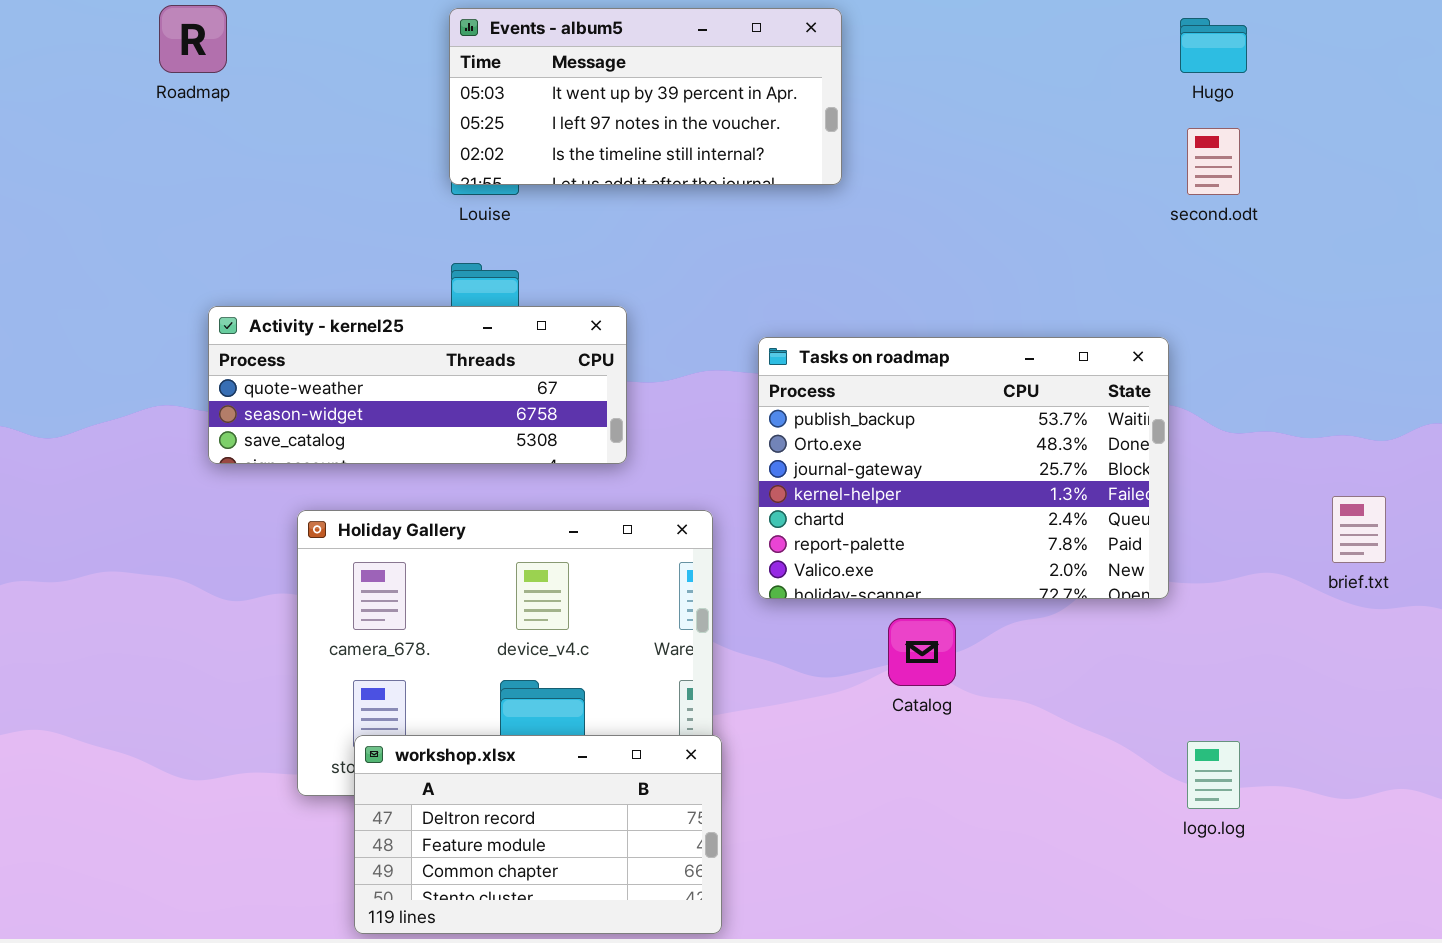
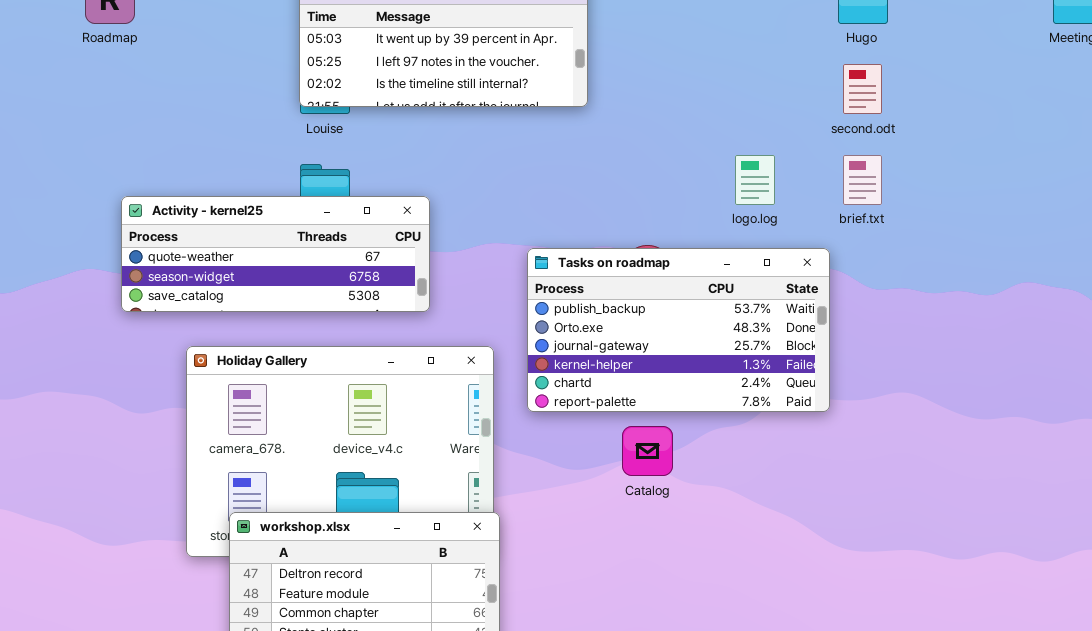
Tasks on roadmap: [758,337,1169,599] -> [527,248,830,412], resized
brief.txt: [1332,496,1386,563] -> [843,155,882,205], moved
logo.log: [1187,741,1240,809] -> [735,155,775,205], moved

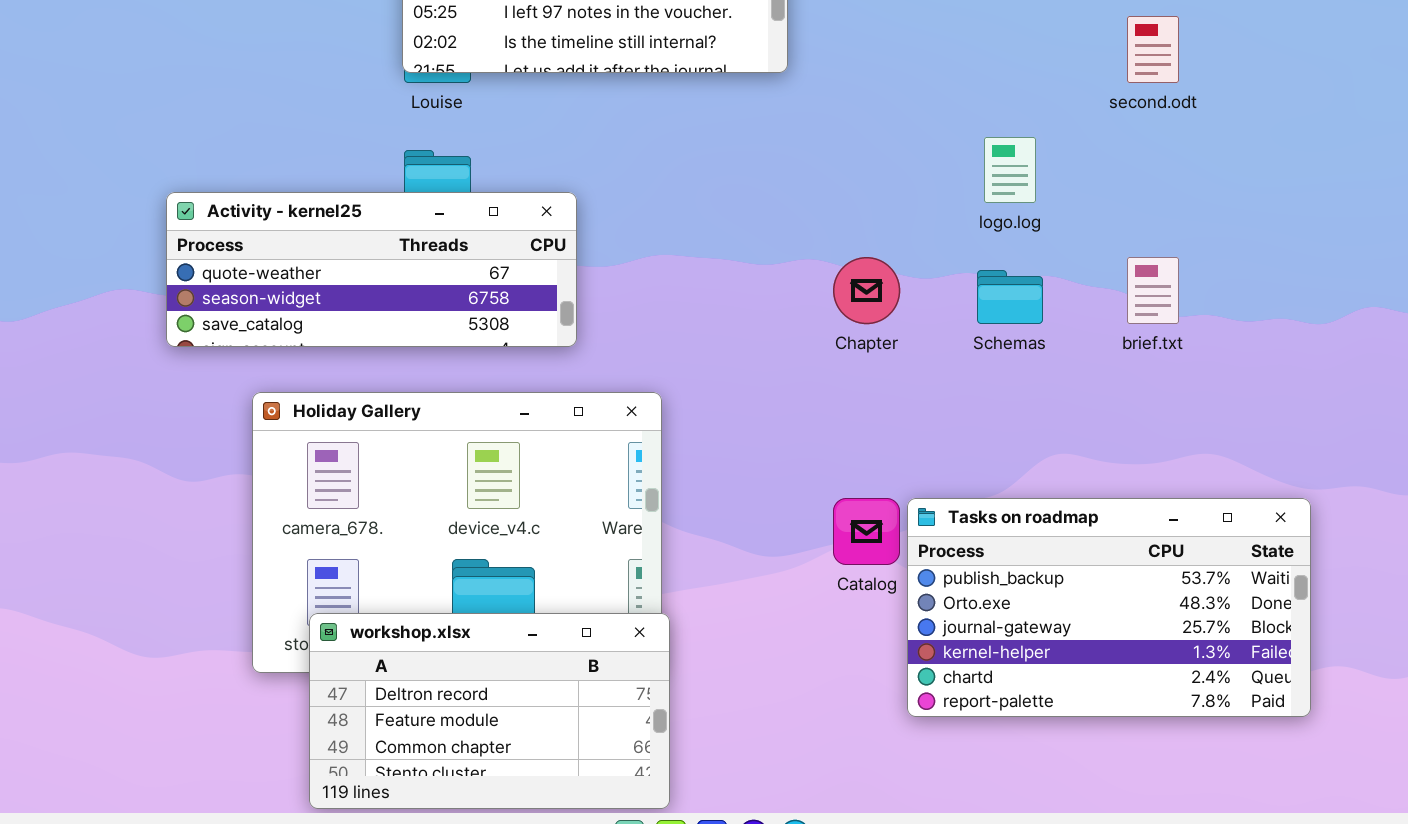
brief.txt: [843,155,882,205] -> [1127,257,1179,324], moved
Tasks on roadmap: [527,248,830,412] -> [907,498,1311,717], moved

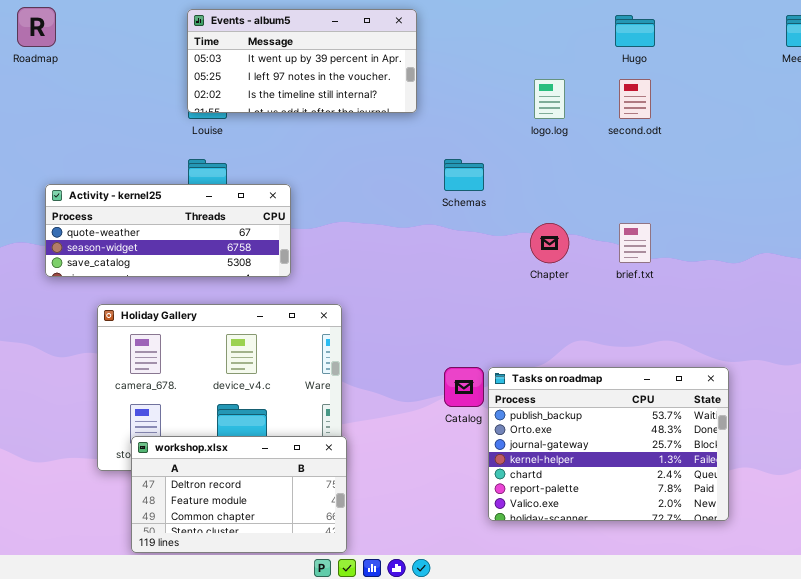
logo.log: [984,137,1036,203] -> [534,79,565,119], moved
Chapter: [833,257,900,324] -> [530,223,569,263], moved
Schemas: [977,270,1043,324] -> [444,159,484,191], moved
Tasks on roadmap: [907,498,1311,717] -> [488,367,729,521], resized

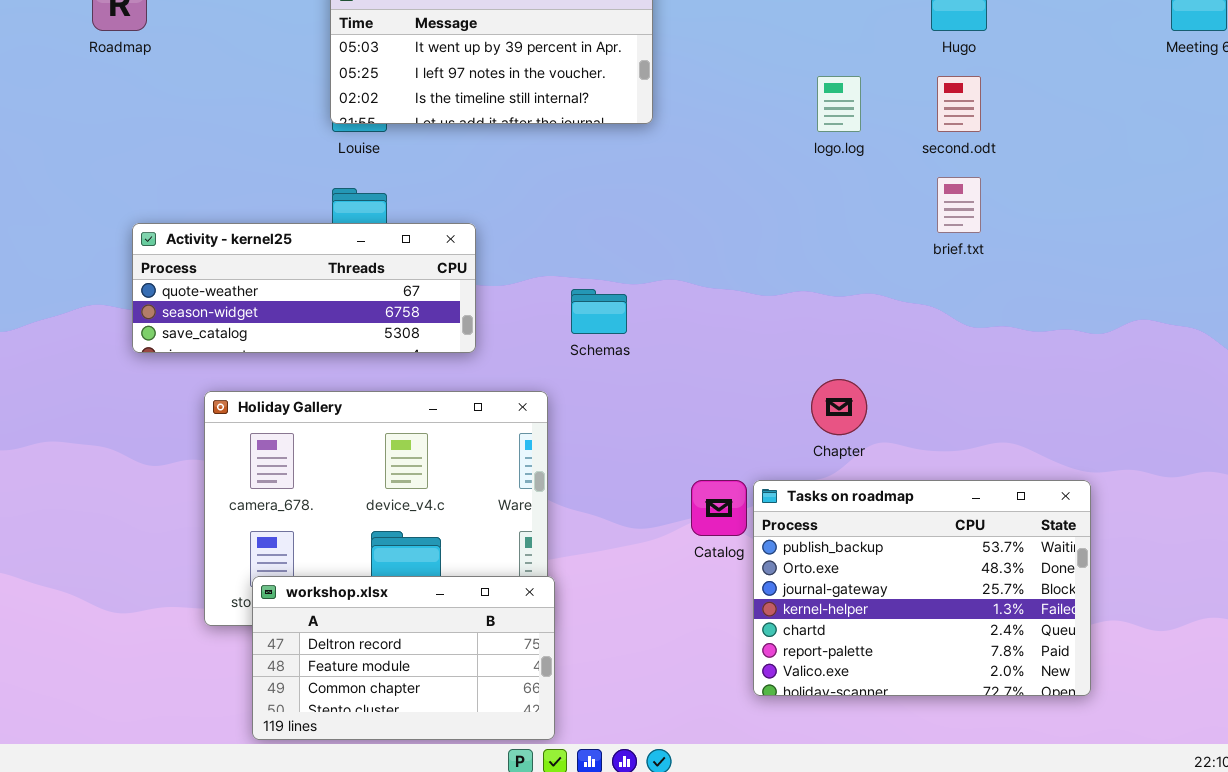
Schemas: [444,159,484,191] -> [571,289,627,334], moved
Chapter: [530,223,569,263] -> [811,379,867,435], moved
brief.txt: [619,223,651,263] -> [937,177,981,233], moved

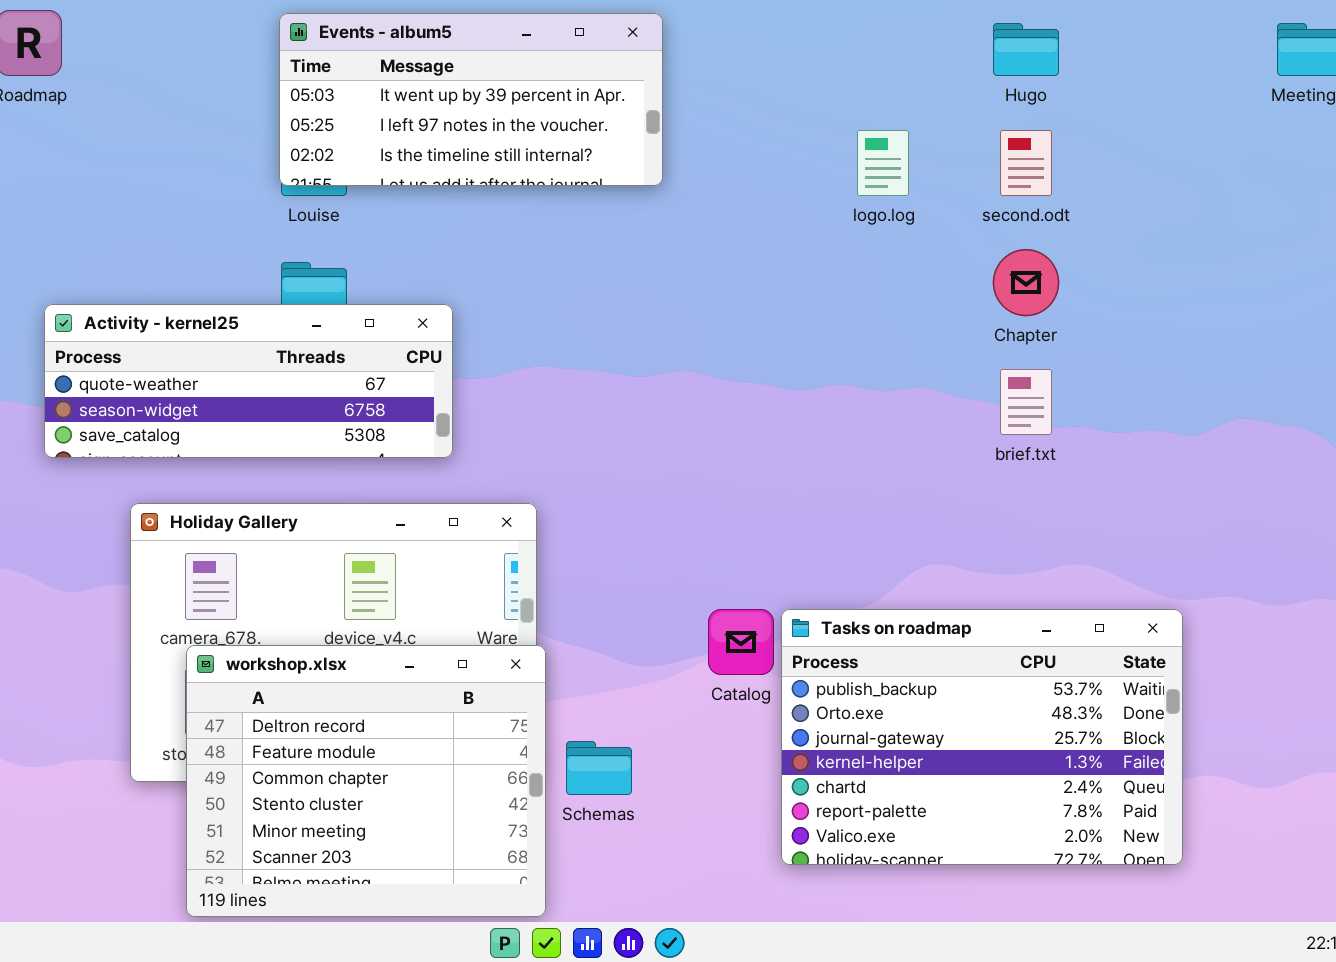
brief.txt: [937,177,981,233] -> [1000,369,1052,435], moved
Schemas: [571,289,627,334] -> [566,741,632,795], moved
Chapter: [811,379,867,435] -> [993,249,1059,316], moved
workshop.xlsx: [252,576,555,740] -> [186,645,546,917], resized

